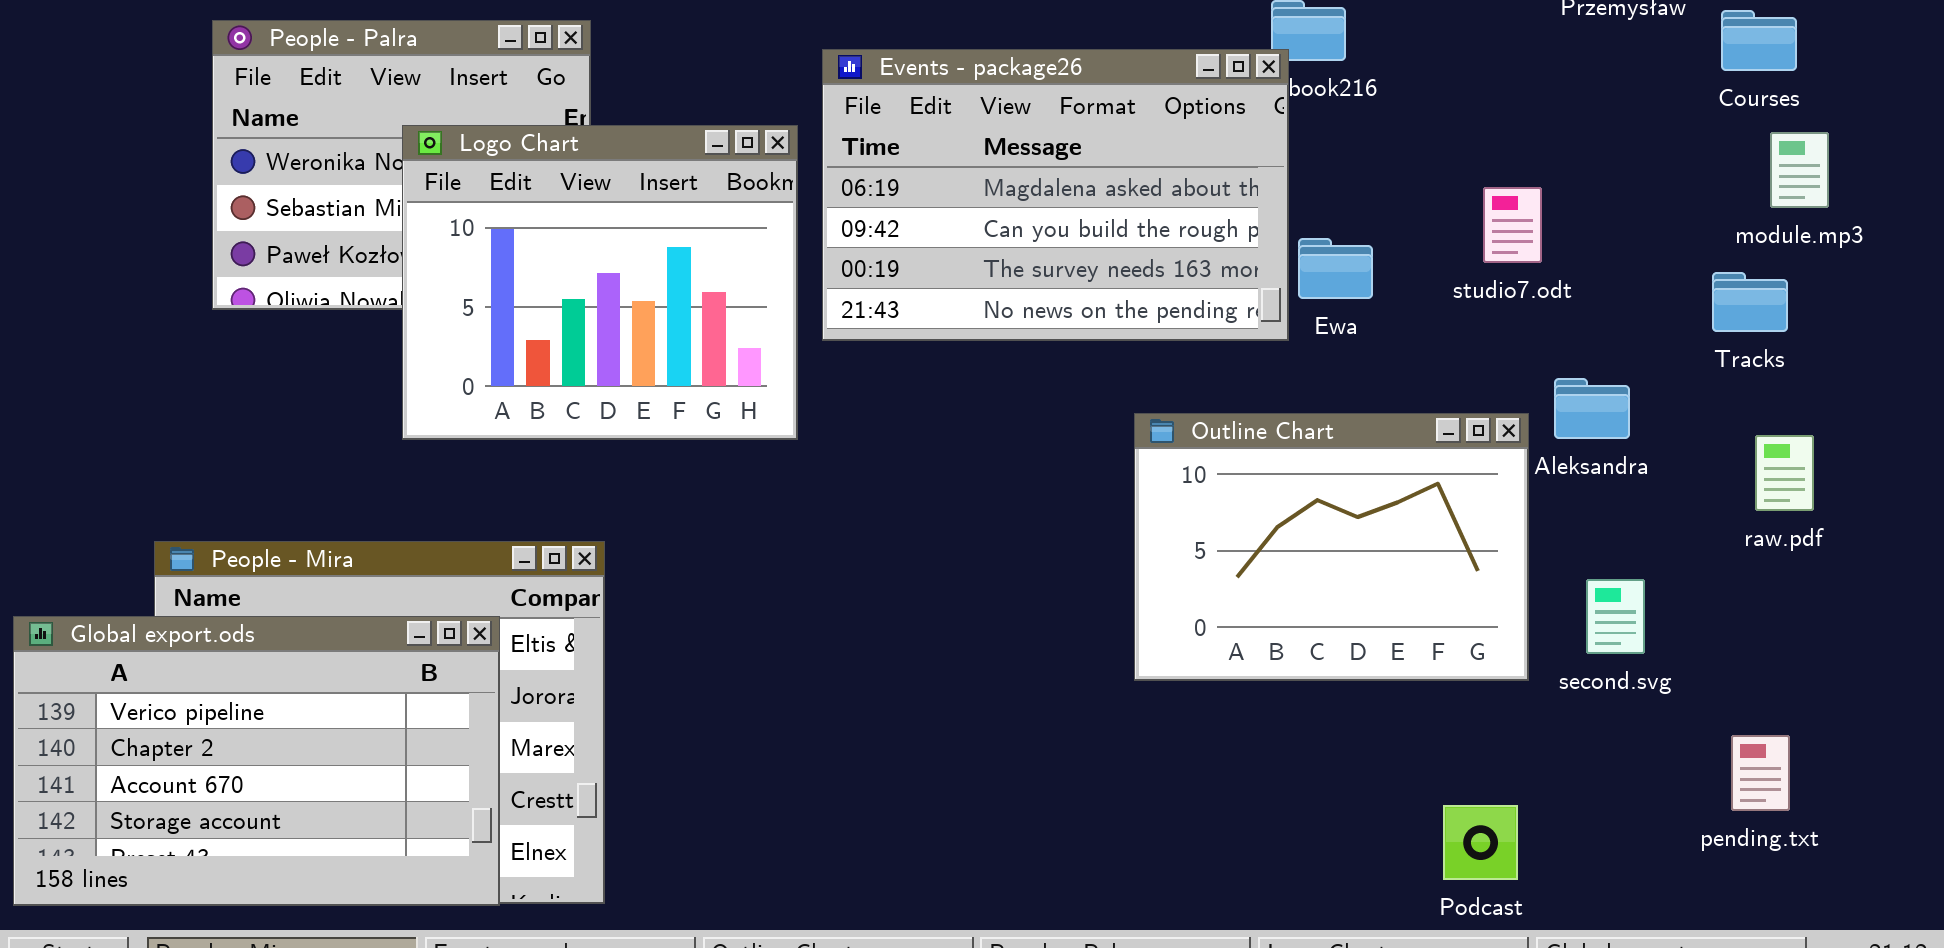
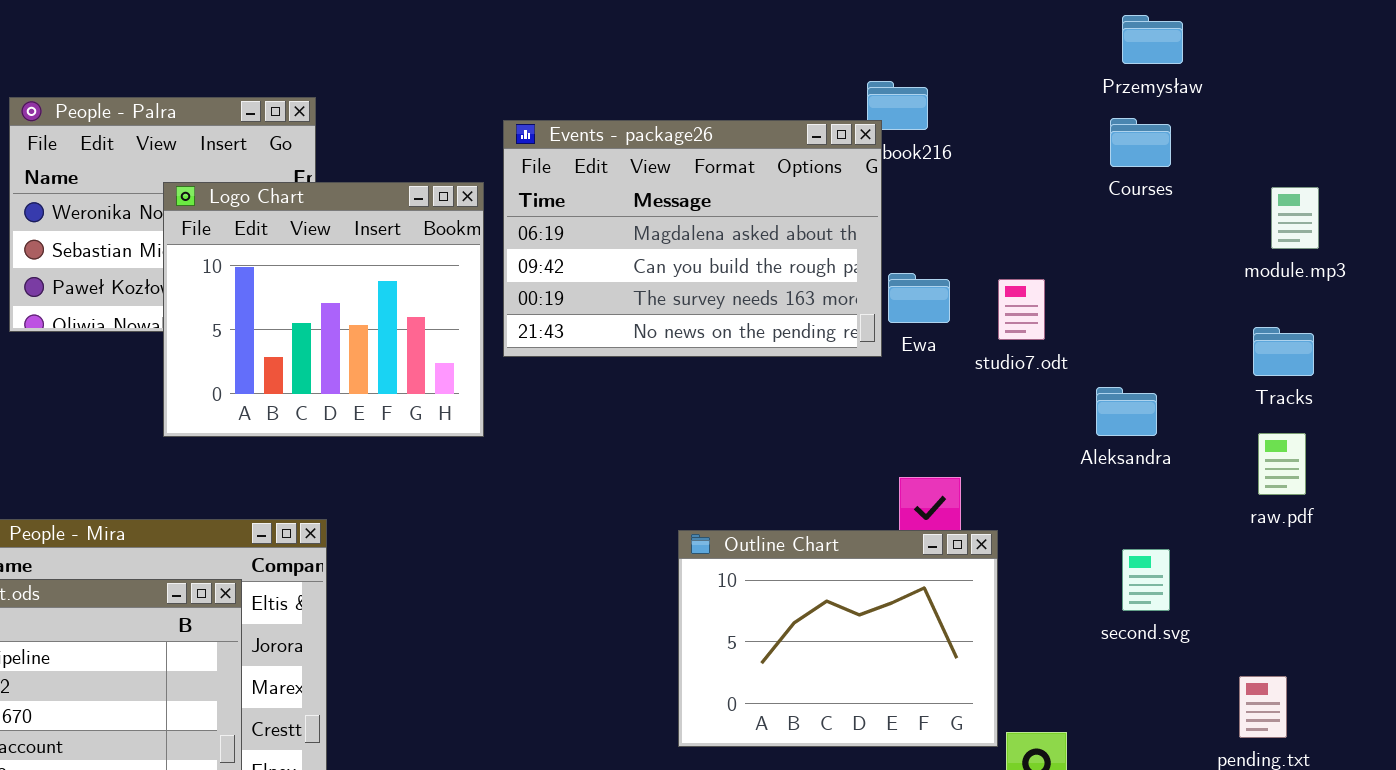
Courses: [1721,10,1797,71] -> [1110,118,1171,167], moved
studio7.odt: [1483,187,1542,263] -> [998,279,1045,340], moved
Tracks: [1712,272,1788,332] -> [1253,327,1314,376], moved
Outline Chart: [1134,413,1529,681] -> [678,530,998,747], moved

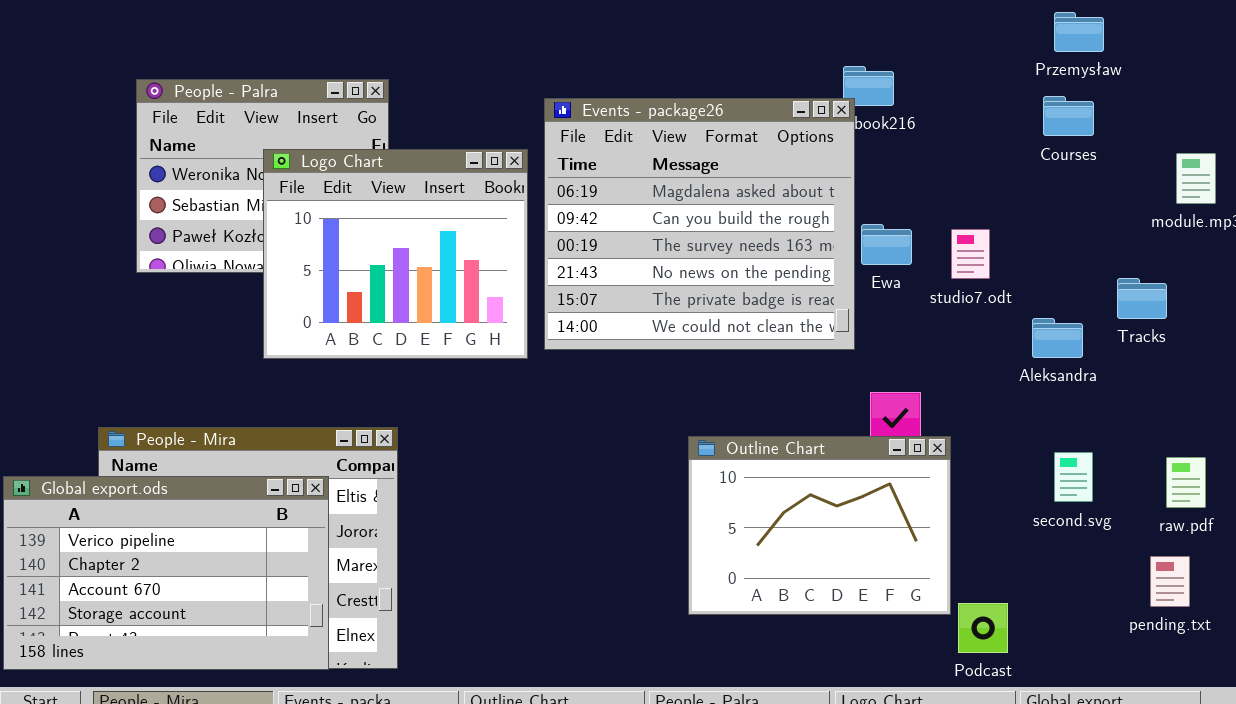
Events - package26: [503,120,882,357] -> [544,98,855,350], resized
Tracks: [1253,327,1314,376] -> [1117,278,1167,319], moved
raw.pdf: [1258,433,1306,495] -> [1166,457,1206,508], moved

